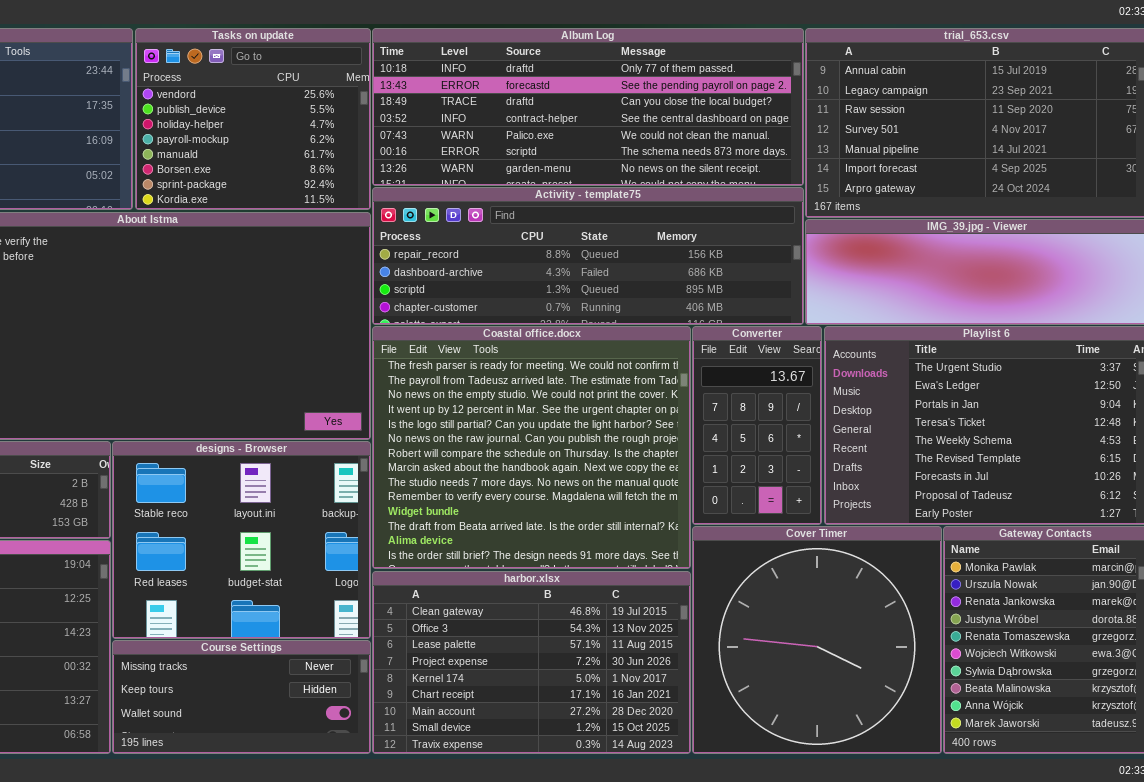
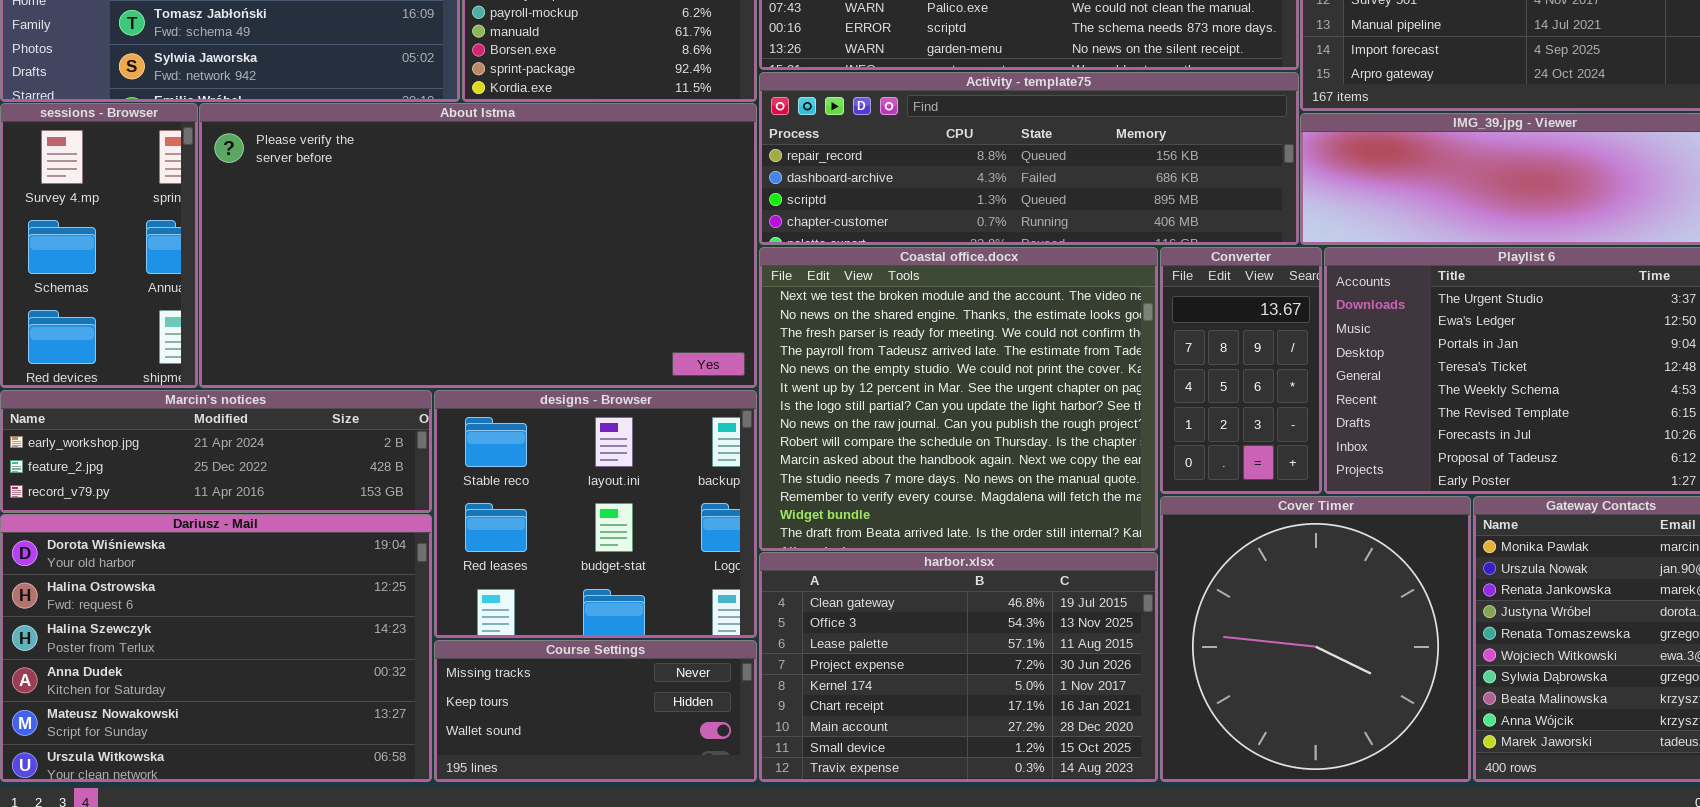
Coastal office.docx: [372,326,691,569] -> [759,247,1158,551], scrolled up 2 rows

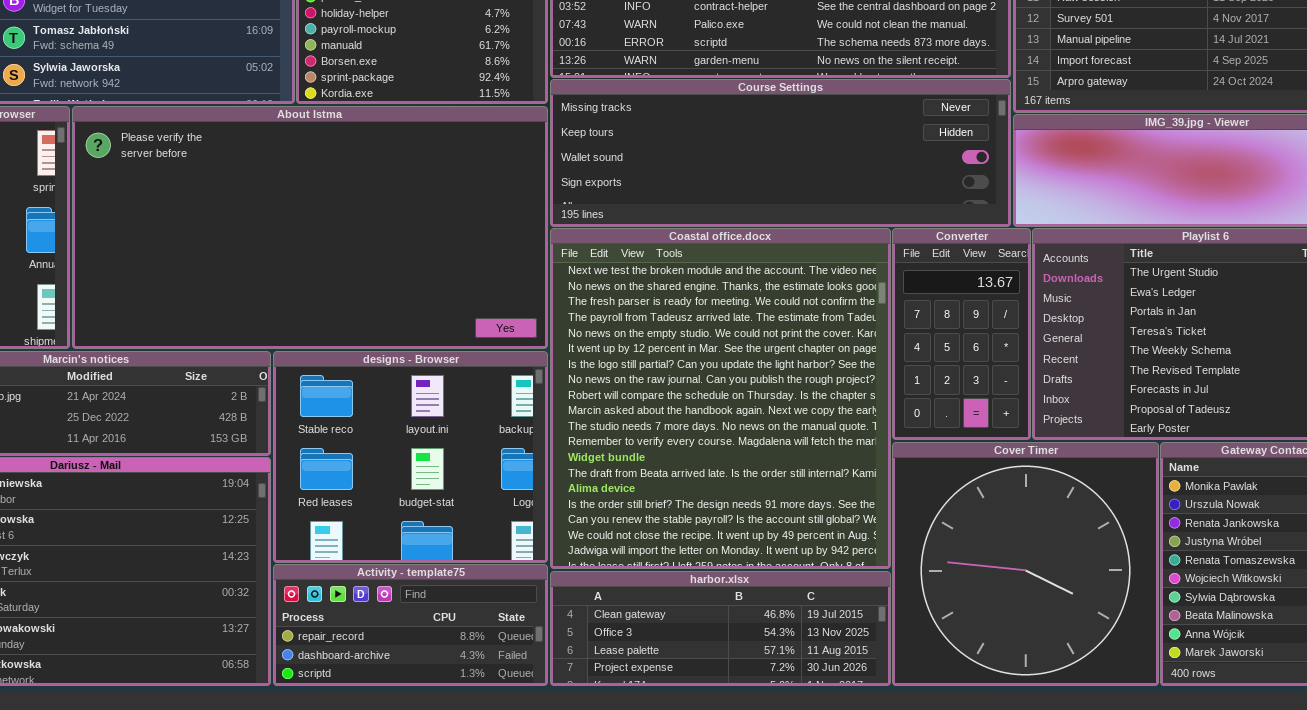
Activity - template75: [759,72,1299,245] -> [273,564,548,686], moved, resized
Coastal office.docx: [759,247,1158,551] -> [550,228,891,569], resized
harbor.xlsx: [759,552,1158,782] -> [550,571,891,686], resized
Course Settings: [434,640,757,782] -> [550,79,1011,227], moved, resized

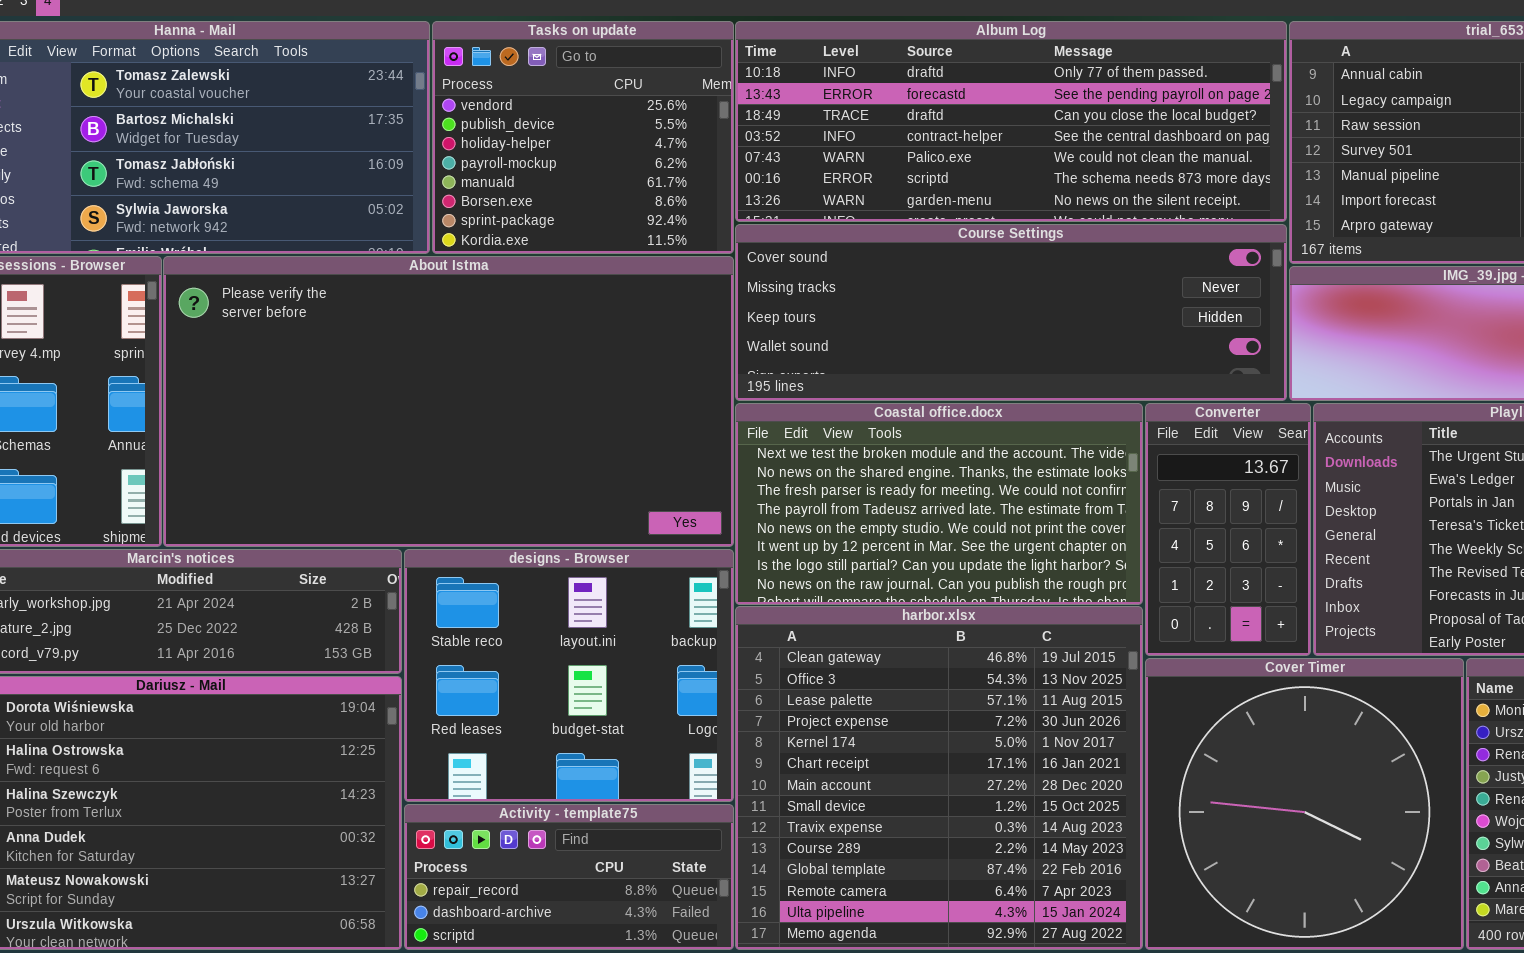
Course Settings: [550,79,1011,227] -> [735,224,1287,401], scrolled up 1 row
Coastal office.docx: [550,228,891,569] -> [735,403,1143,605], resized
harbor.xlsx: [550,571,891,686] -> [735,606,1143,950], resized

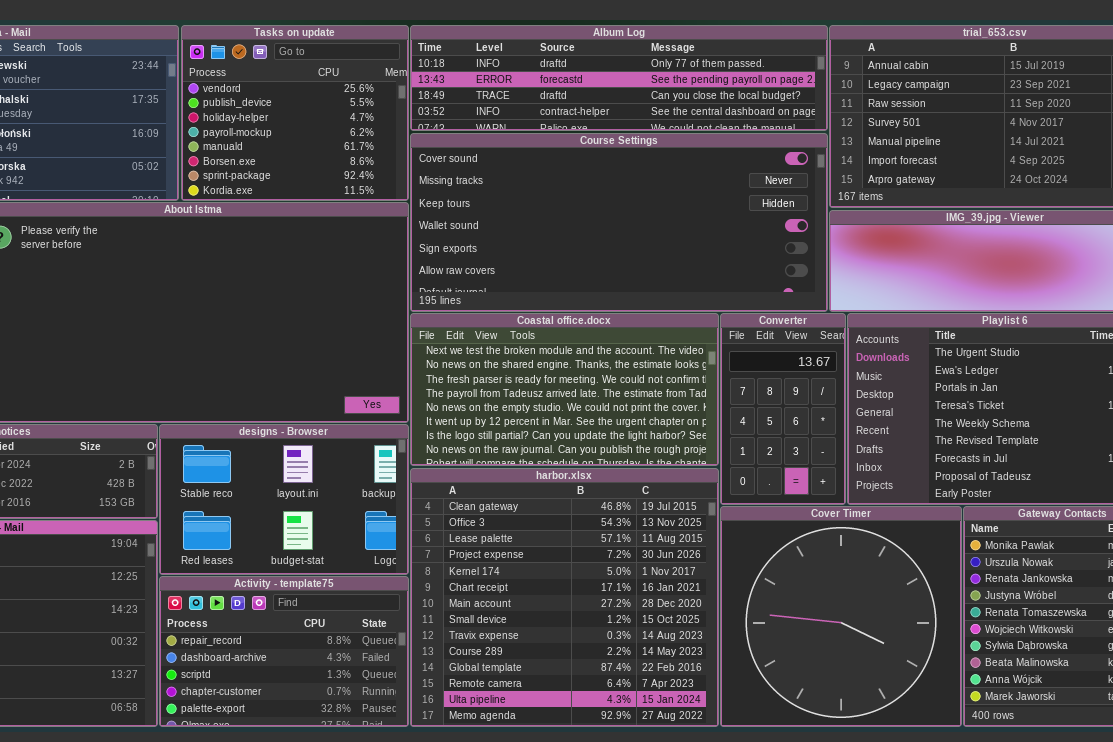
Album Log: [735,21,1287,222] -> [410,25,828,131], resized
Course Settings: [735,224,1287,401] -> [410,133,828,312], resized
designs - Browser: [404,549,734,802] -> [159,424,409,575], resized
Activity - template75: [404,804,734,950] -> [159,576,409,727], resized

